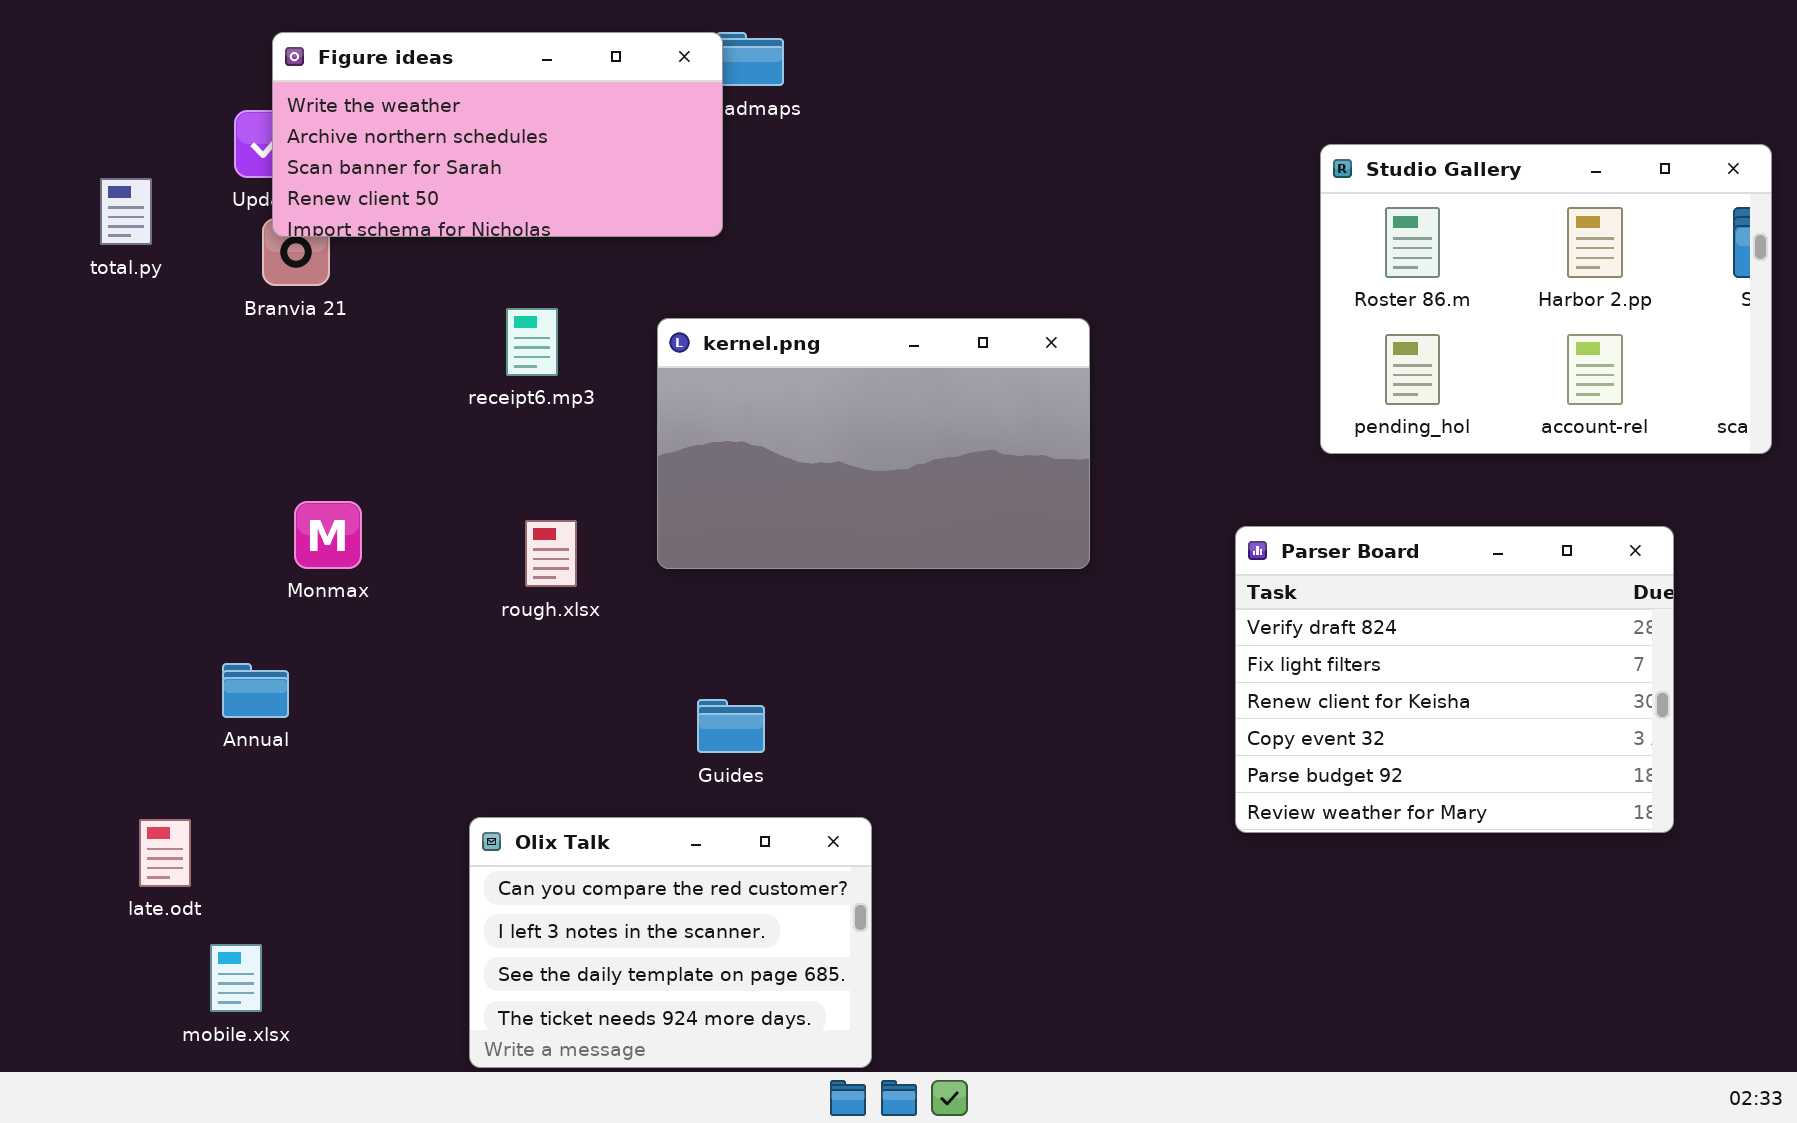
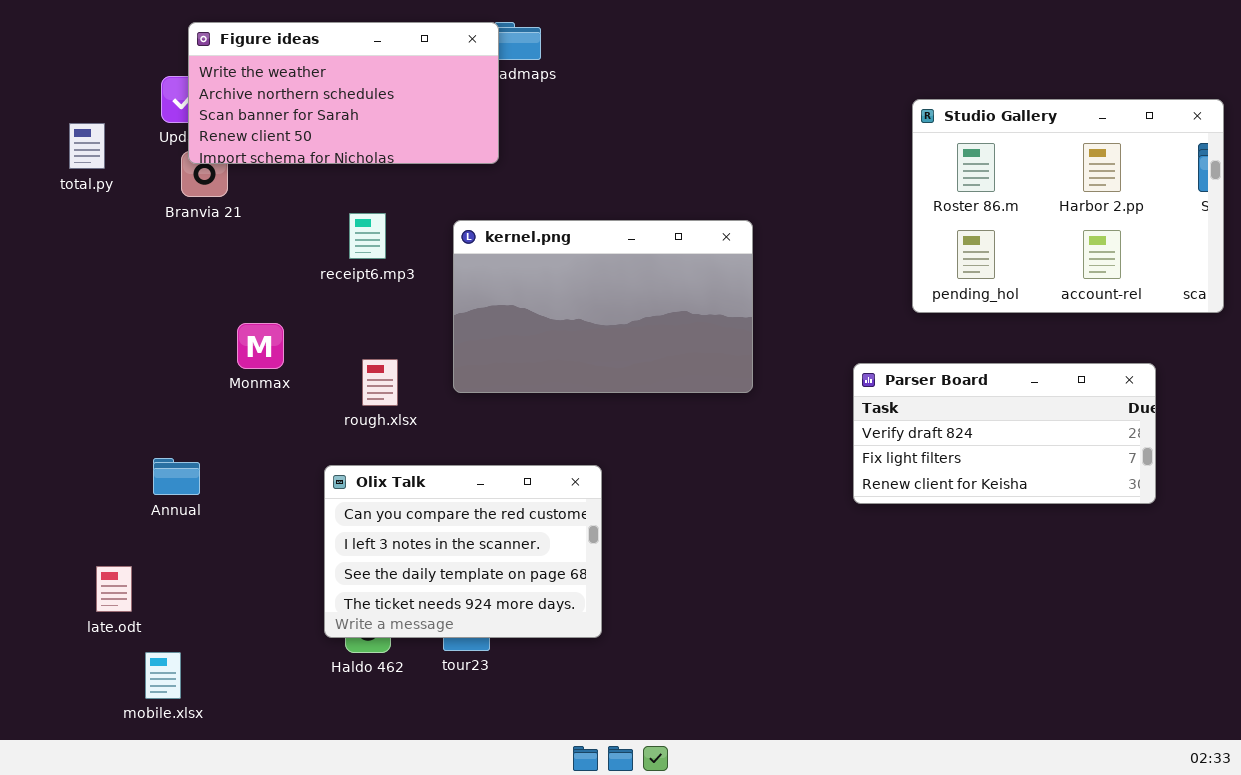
Monmax: [294,501,362,569] -> [237,323,284,369], moved
Parser Board: [1235,526,1674,833] -> [853,363,1156,504], resized
Olix Talk: [469,817,872,1068] -> [324,465,602,638], moved

